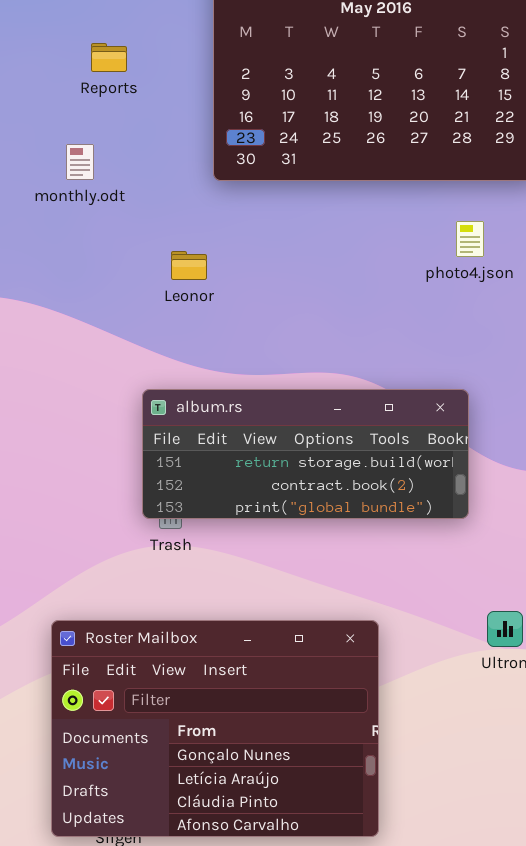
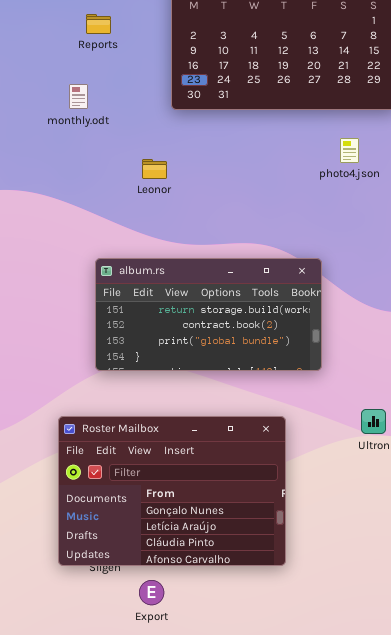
album.rs: [142,389,469,519] -> [95,258,322,371], moved, resized

